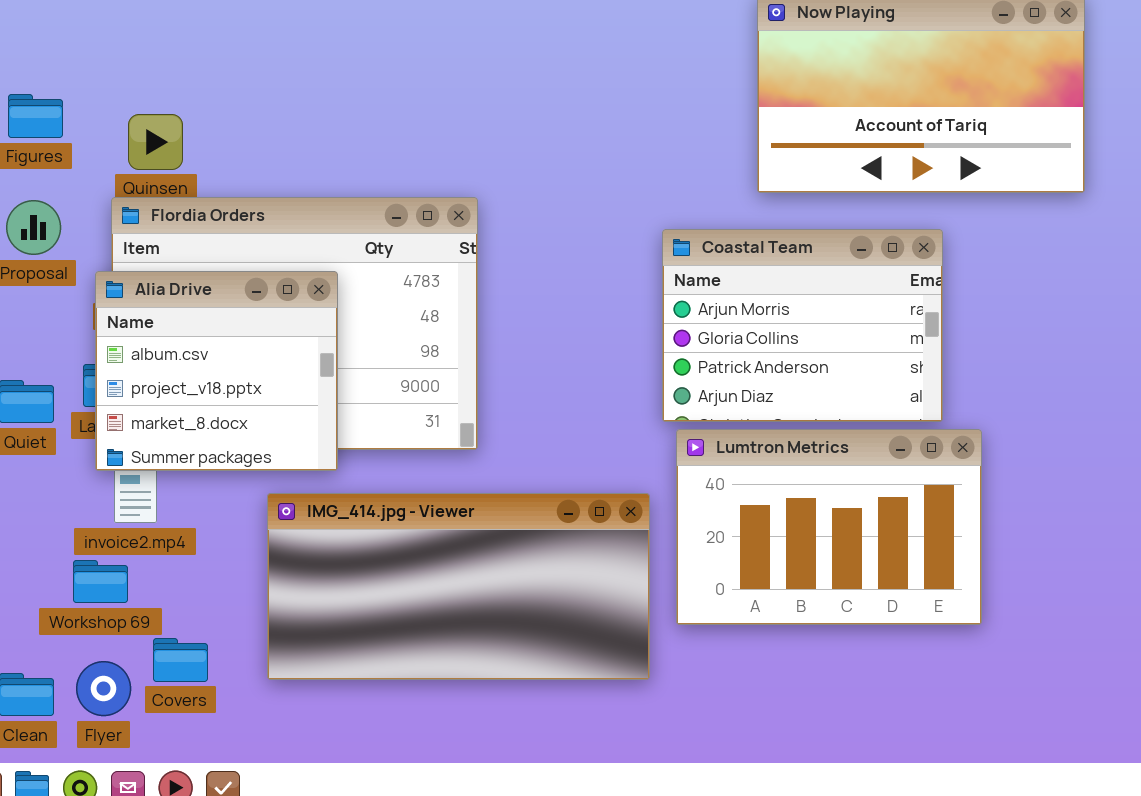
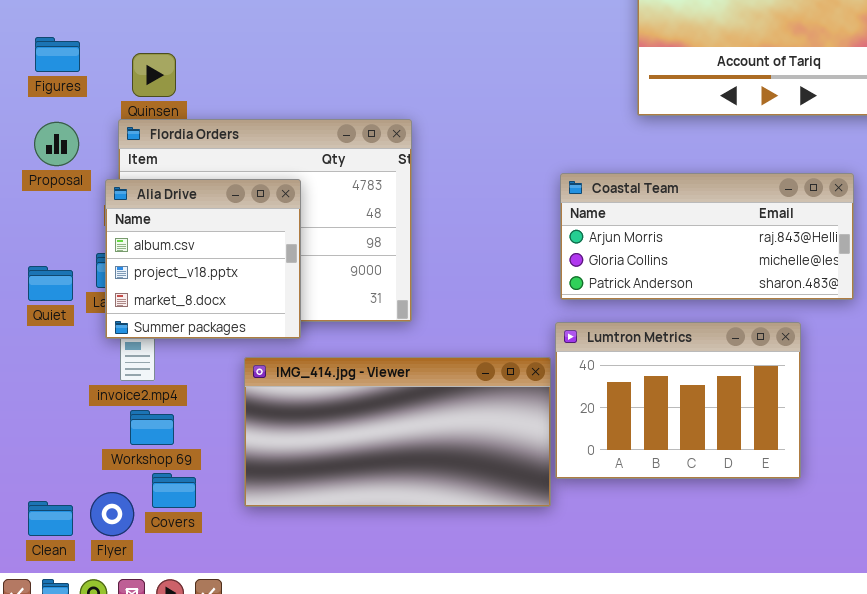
Coastal Team: [662,229,943,422] -> [560,173,854,300], resized
Lumtron Metrics: [676,429,982,625] -> [555,322,801,479], moved
Workshop 69: [73,560,128,603] -> [130,410,174,445], moved

